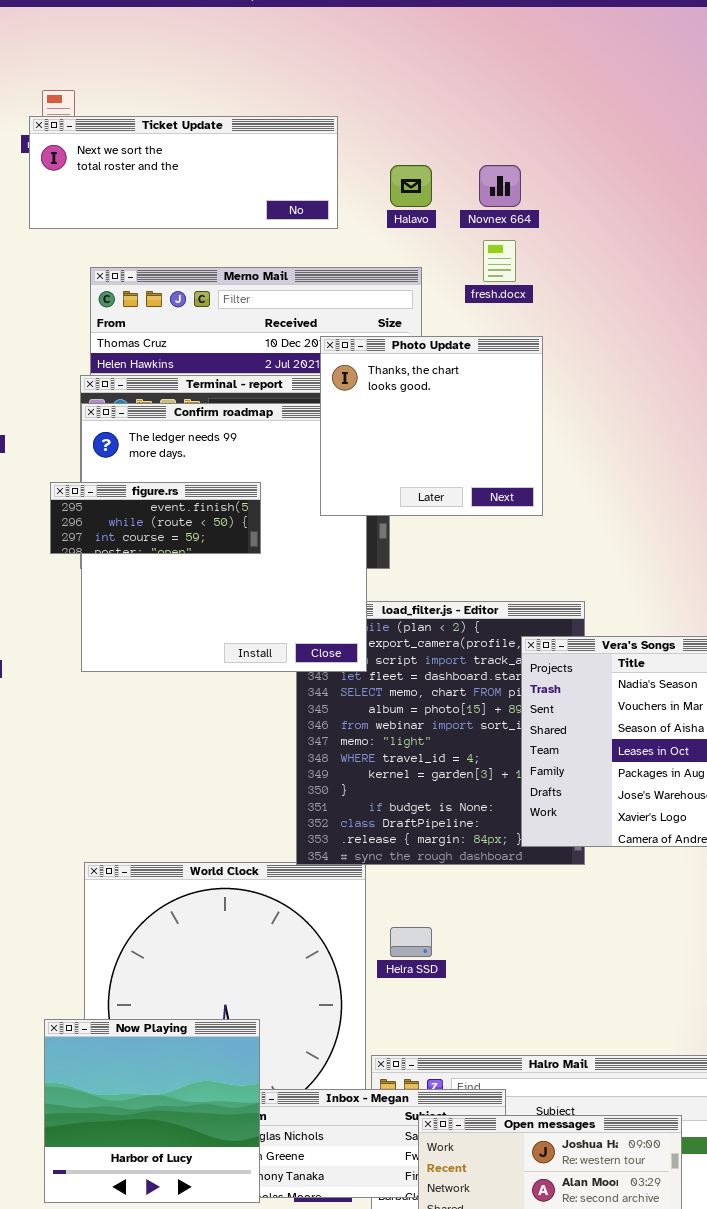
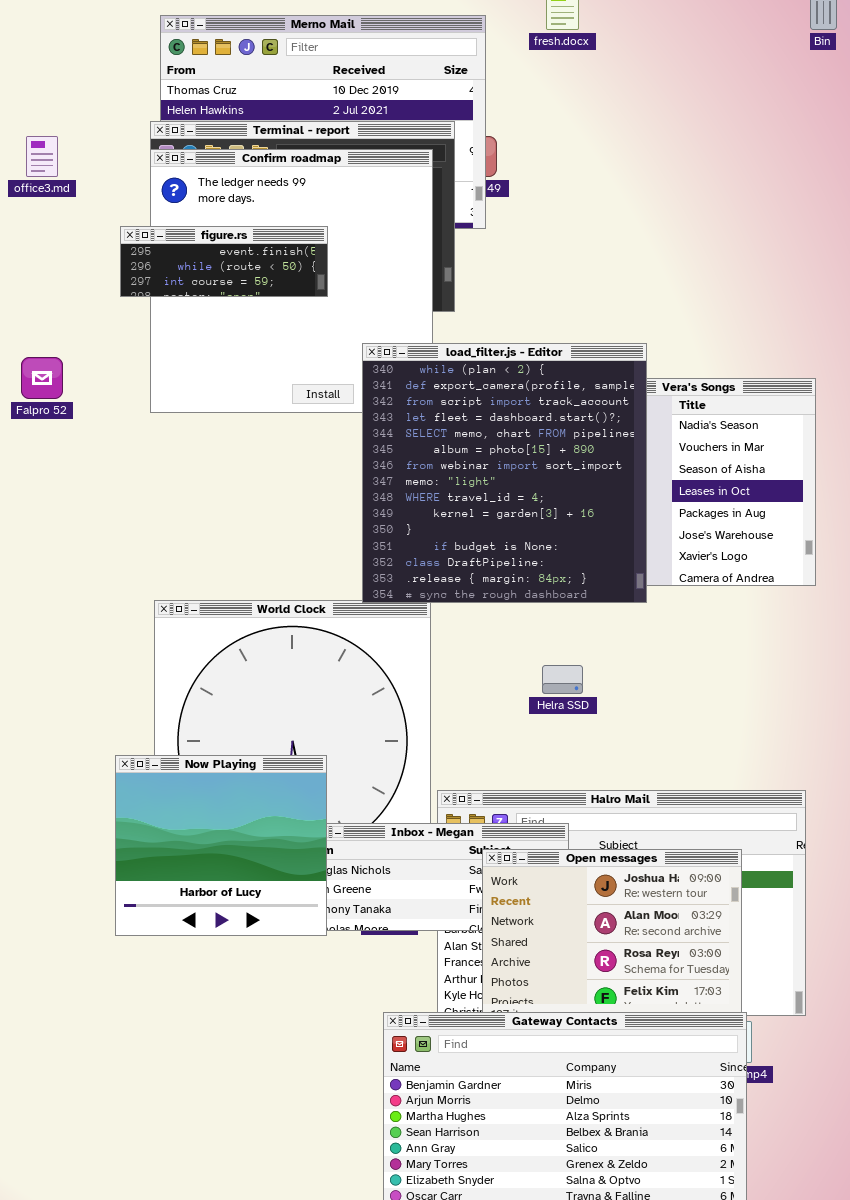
Photo Update: [320,336,543,516] -> none, closed
load_filter.js - Editor: [296,601,585,865] -> [362,343,647,603], raised
Helra SSD: [390,927,432,957] -> [542,665,583,694], moved

